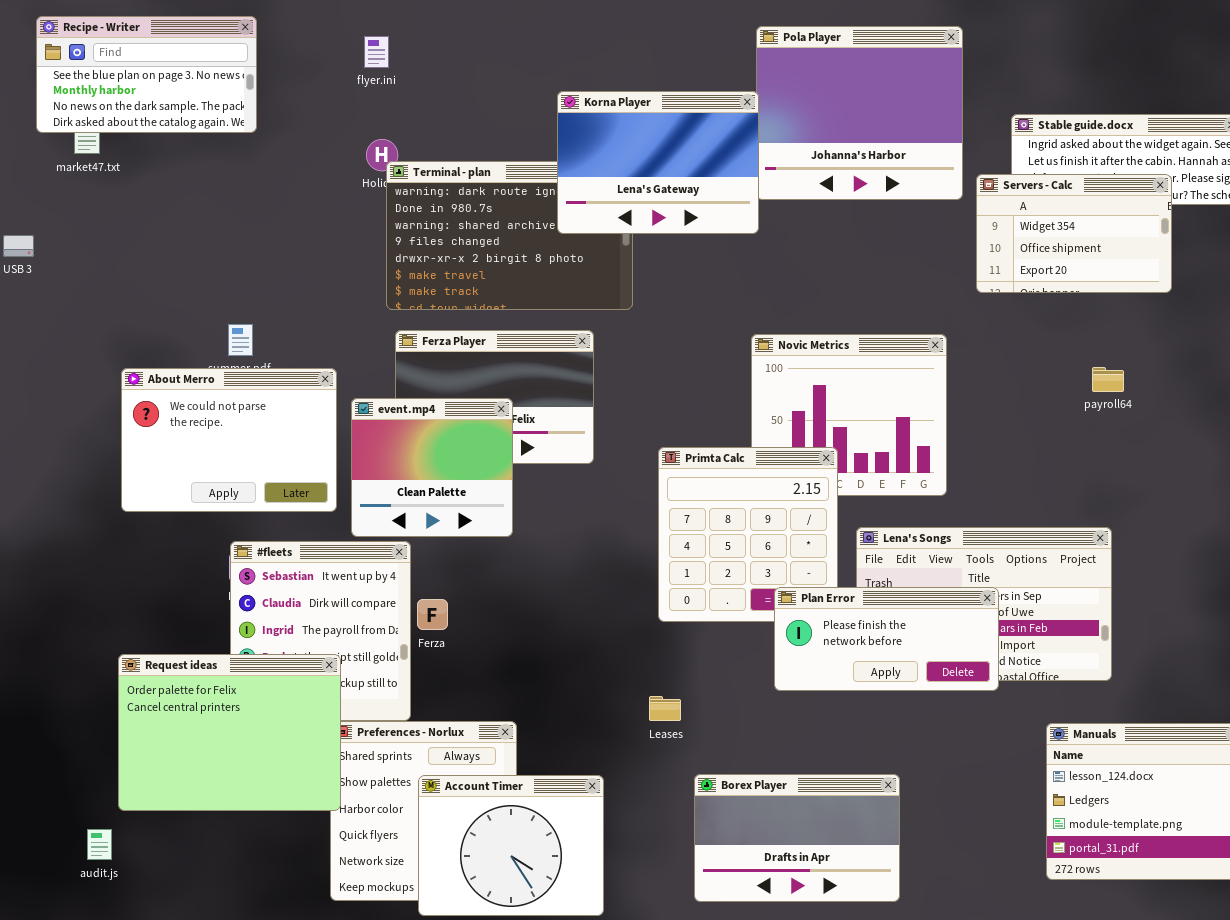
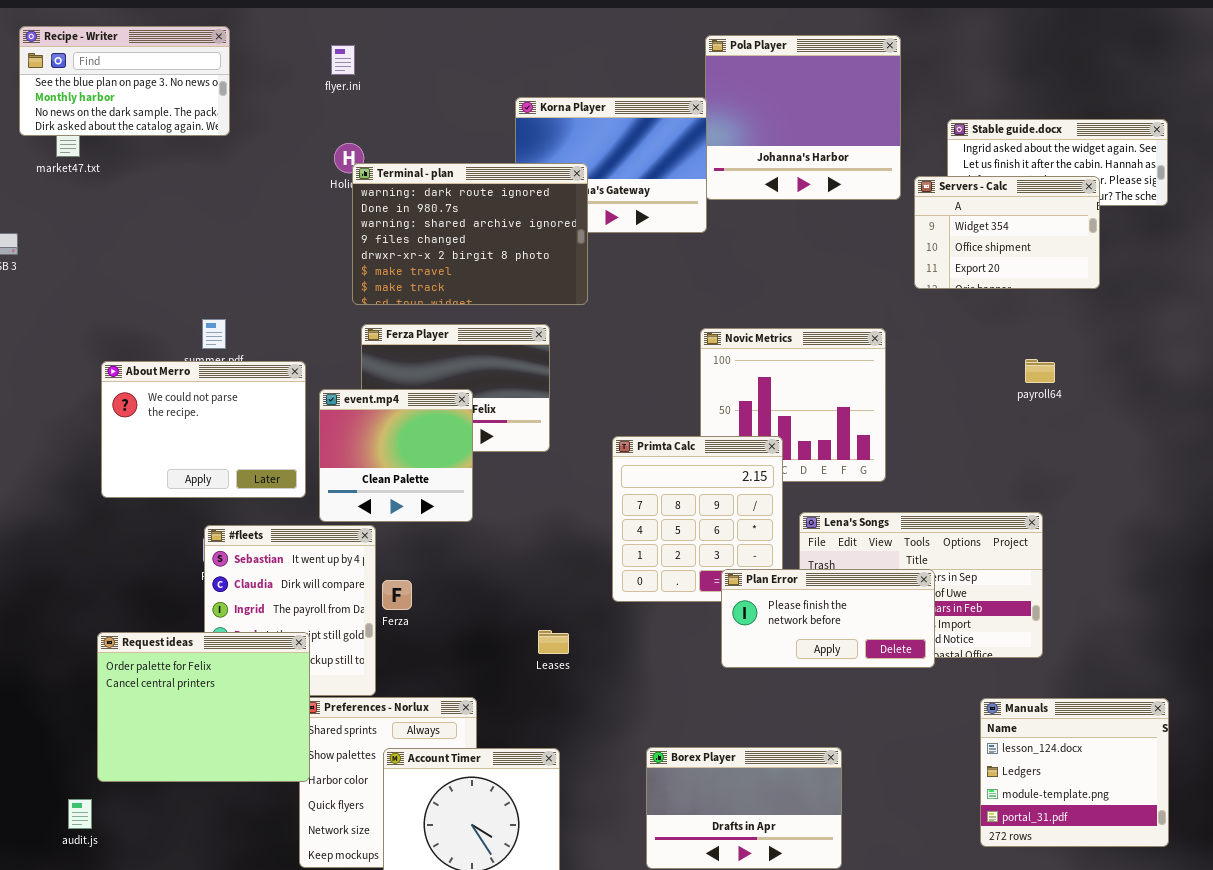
Terminal - plan: [386,161,633,310] -> [352,163,588,305], raised
Leases: [649,696,681,721] -> [538,630,569,654], moved

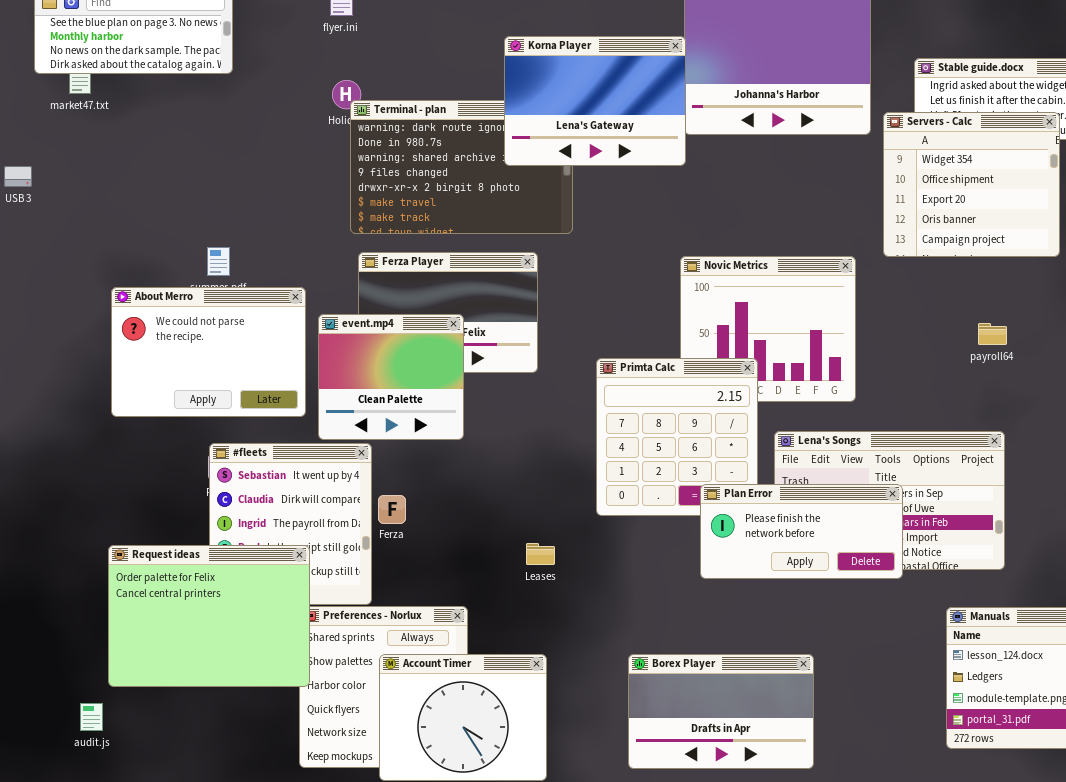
Korna Player: [515,97,707,233] -> [504,36,686,166], raised
Servers - Calc: [914,176,1100,289] -> [883,112,1060,257], resized
payroll64: [1025,359,1055,383] -> [978,323,1007,345], moved

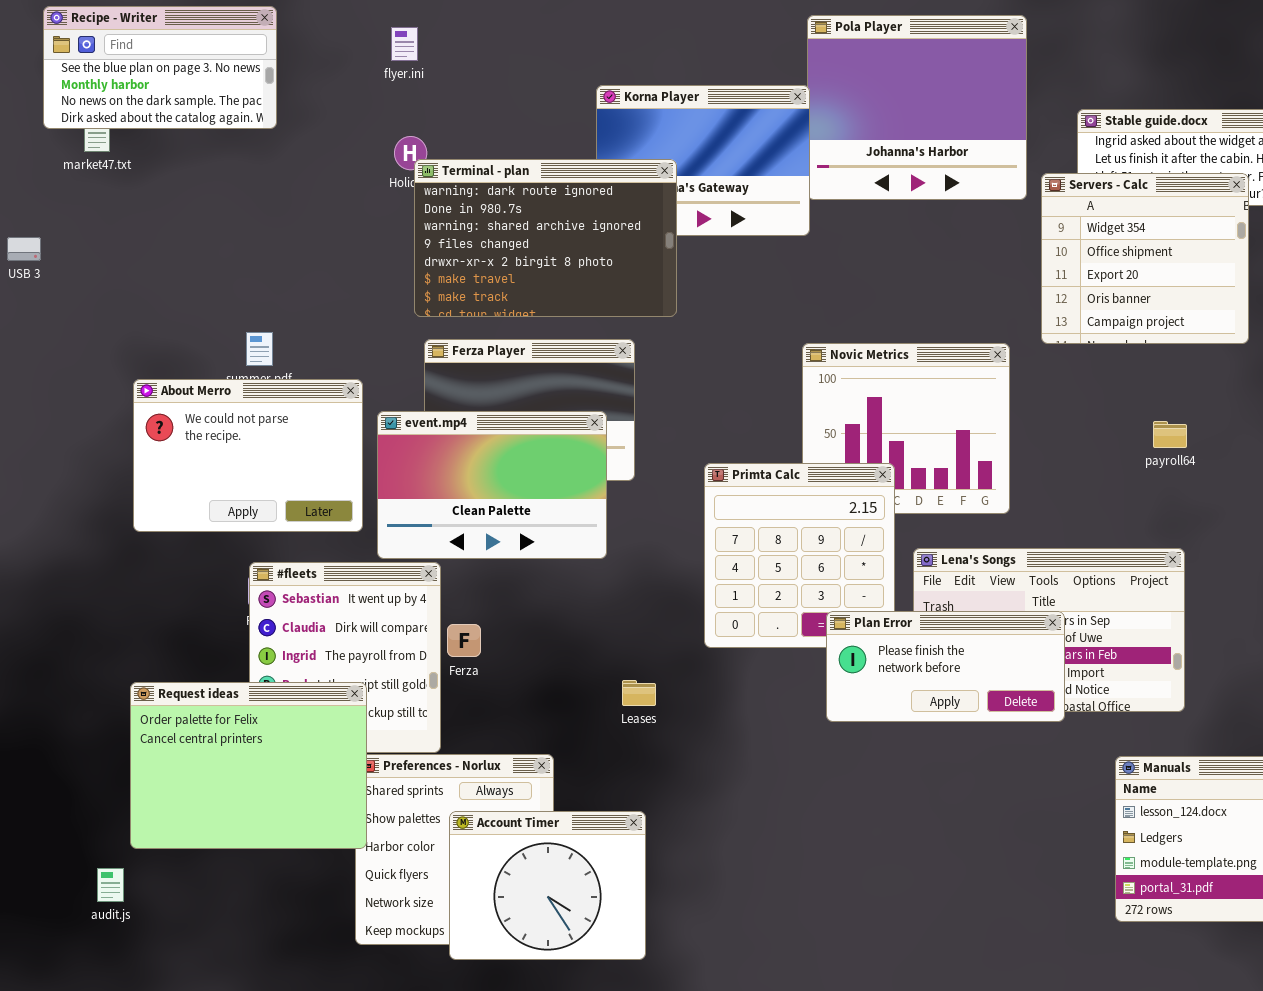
Terminal - plan: [350,100,573,234] -> [414,159,677,317], raised
event.mp4: [318,314,464,440] -> [377,411,607,559], resized
Borex Player: [628,654,814,769] -> none, closed

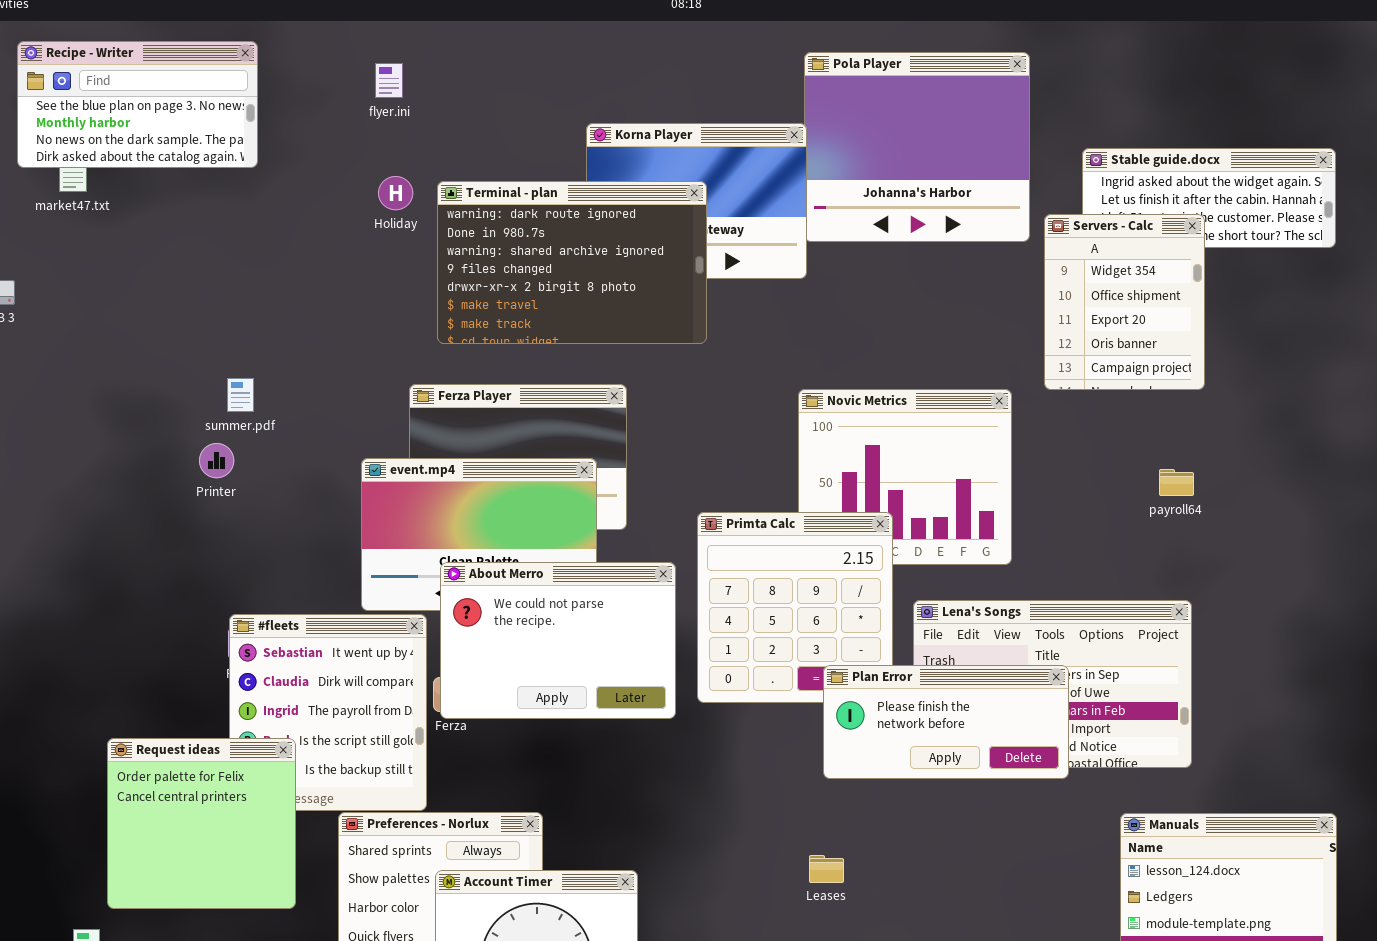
Terminal - plan: [414,159,677,317] -> [437,181,707,344], moved
Servers - Calc: [1041,173,1249,344] -> [1044,214,1205,390], resized
About Merro: [133,379,363,532] -> [440,562,676,719], moved
Leases: [622,680,656,706] -> [809,855,844,883], moved
Request ideas: [130,682,367,849] -> [107,738,296,909], resized

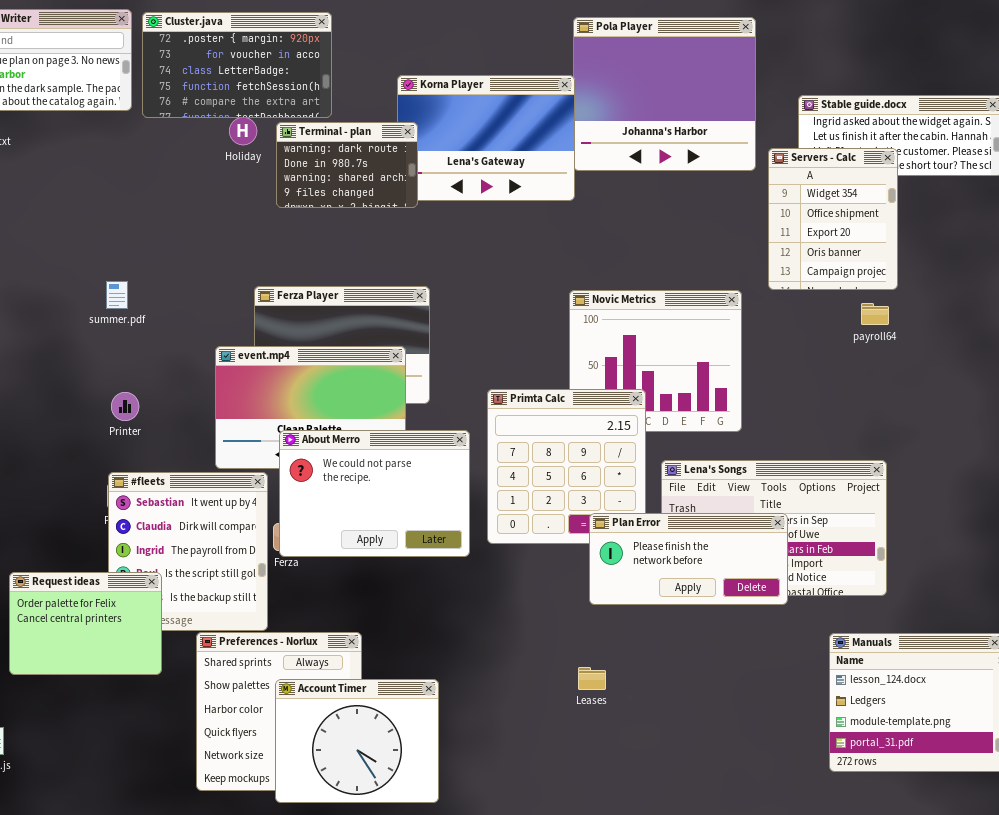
Cluster.java: none -> [142,12,332,118], opened
Terminal - plan: [437,181,707,344] -> [276,122,418,208], resized
Printer: [199,443,234,478] -> [111,392,139,421], moved
payroll64: [1159,469,1194,496] -> [861,303,889,325], moved
Request ideas: [107,738,296,909] -> [9,572,162,675], resized

